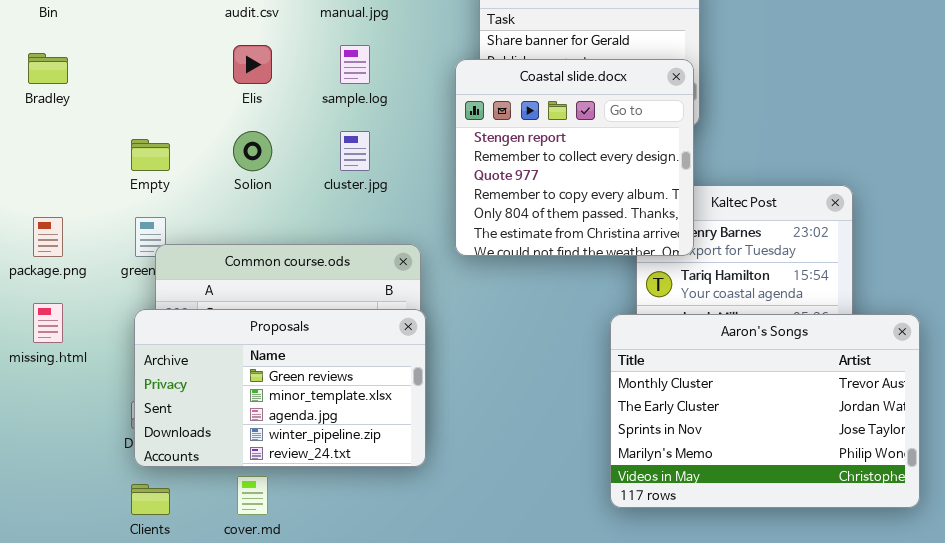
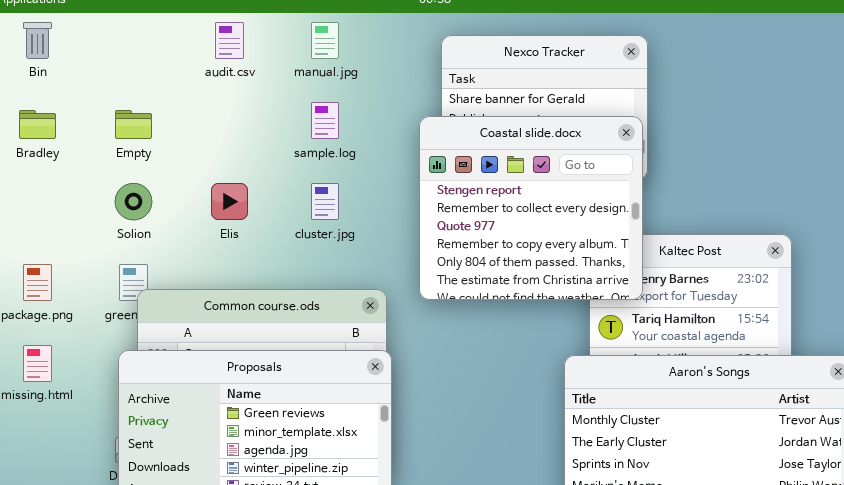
Elis: [233,45,272,84] -> [211,183,248,220], moved
Solion: [233,131,272,171] -> [115,183,152,220], moved
Empty: [131,139,170,171] -> [115,110,152,139], moved

